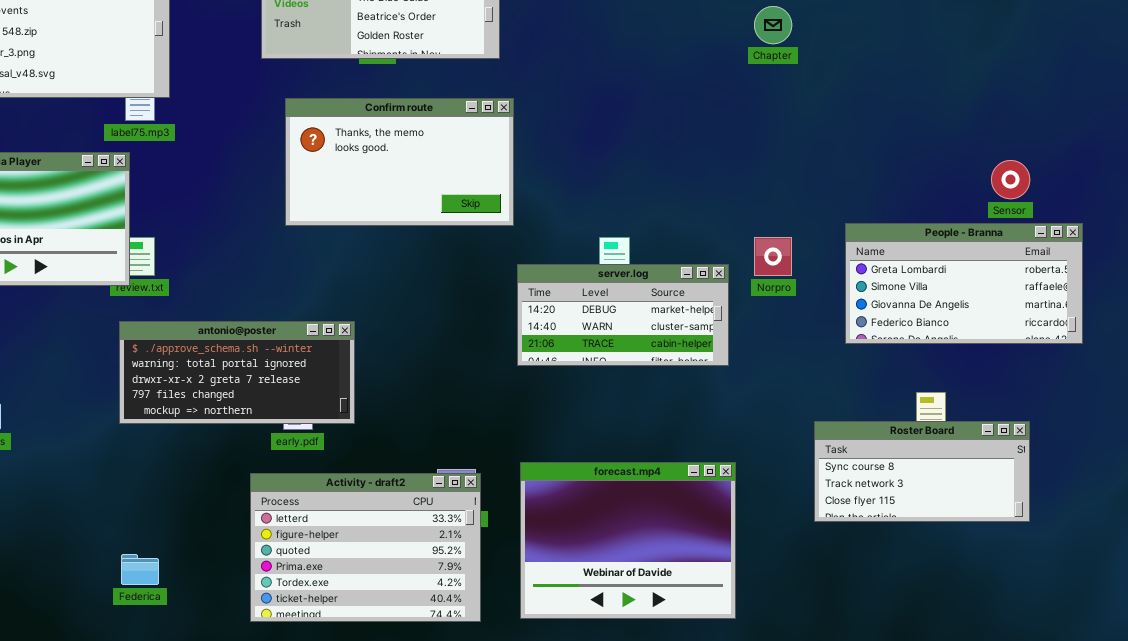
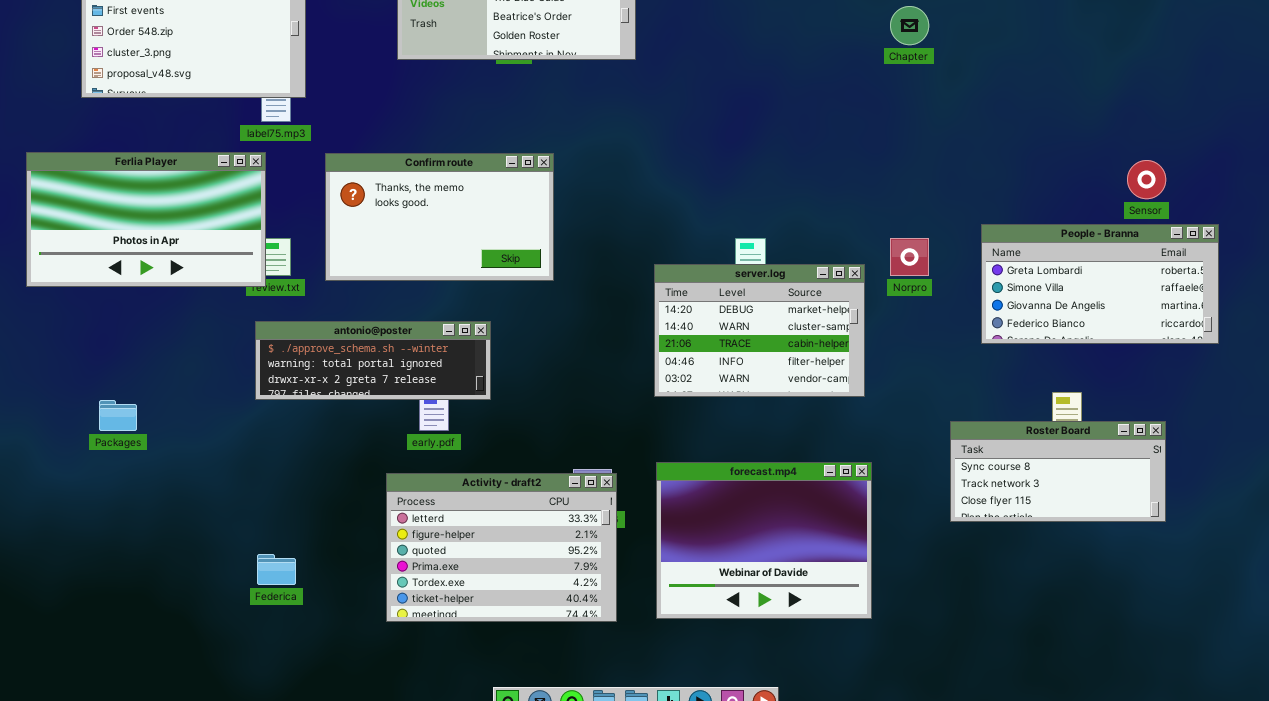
Confirm route: [285,98,514,226] -> [325,153,554,281], moved
server.log: [517,264,729,366] -> [654,264,865,397], resized
antonio@poster: [119,321,355,424] -> [255,321,491,400], resized

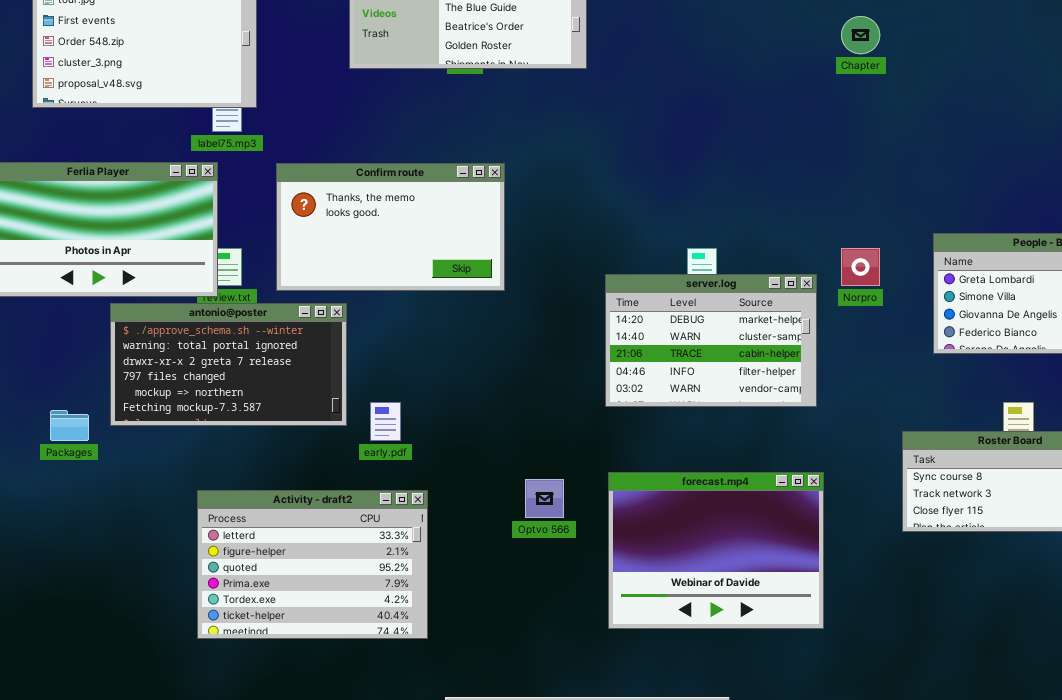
antonio@poster: [255,321,491,400] -> [110,303,347,426], moved, resized
Activity - draft2: [386,473,617,622] -> [197,490,428,639], moved

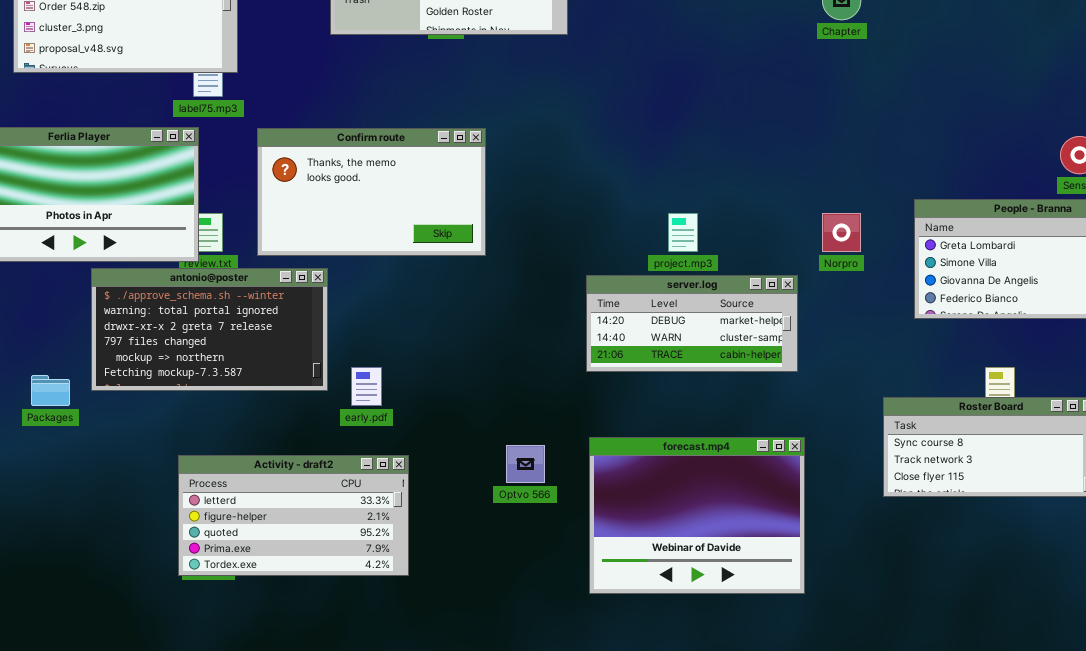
server.log: [605,274,817,407] -> [586,275,798,372], resized
Activity - draft2: [197,490,428,639] -> [178,455,409,576], resized

